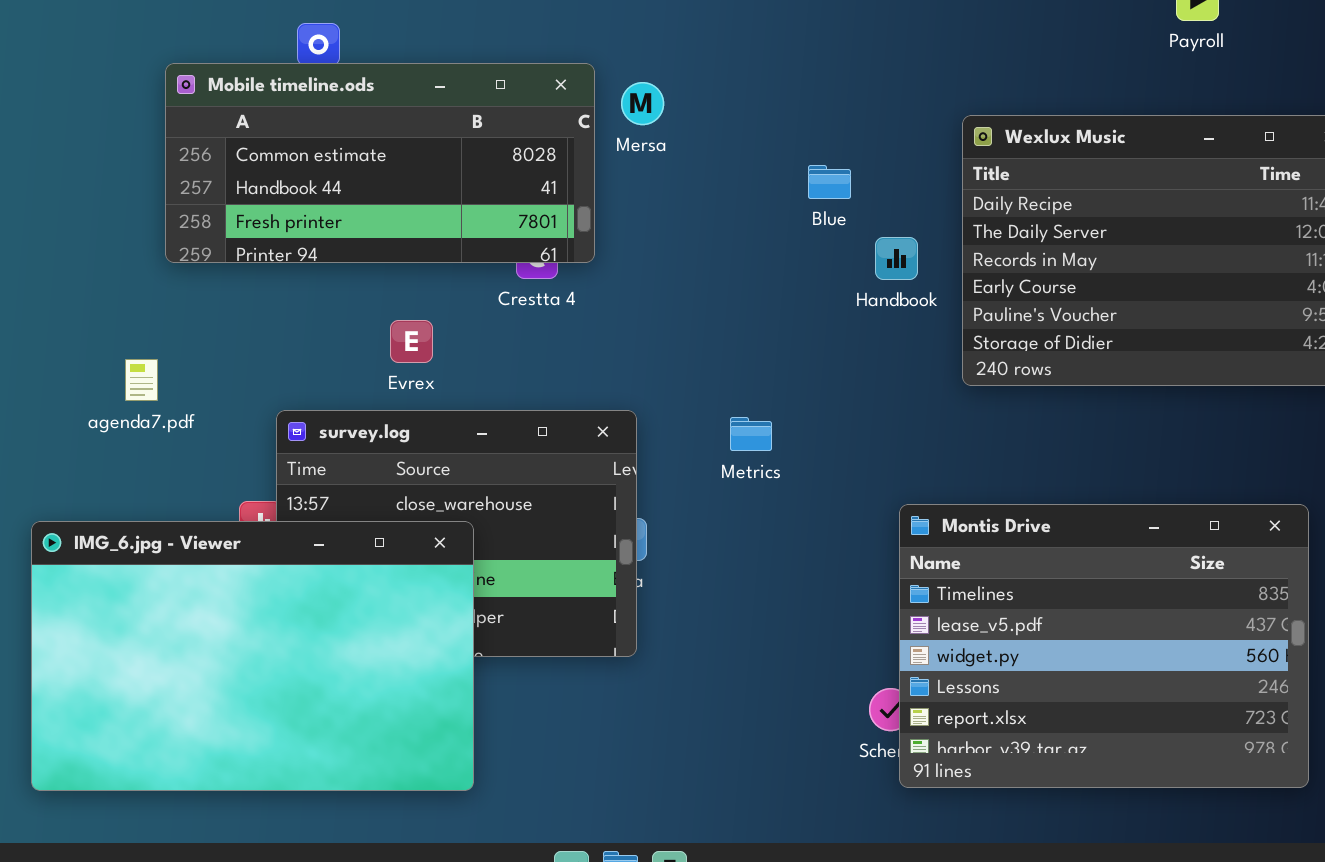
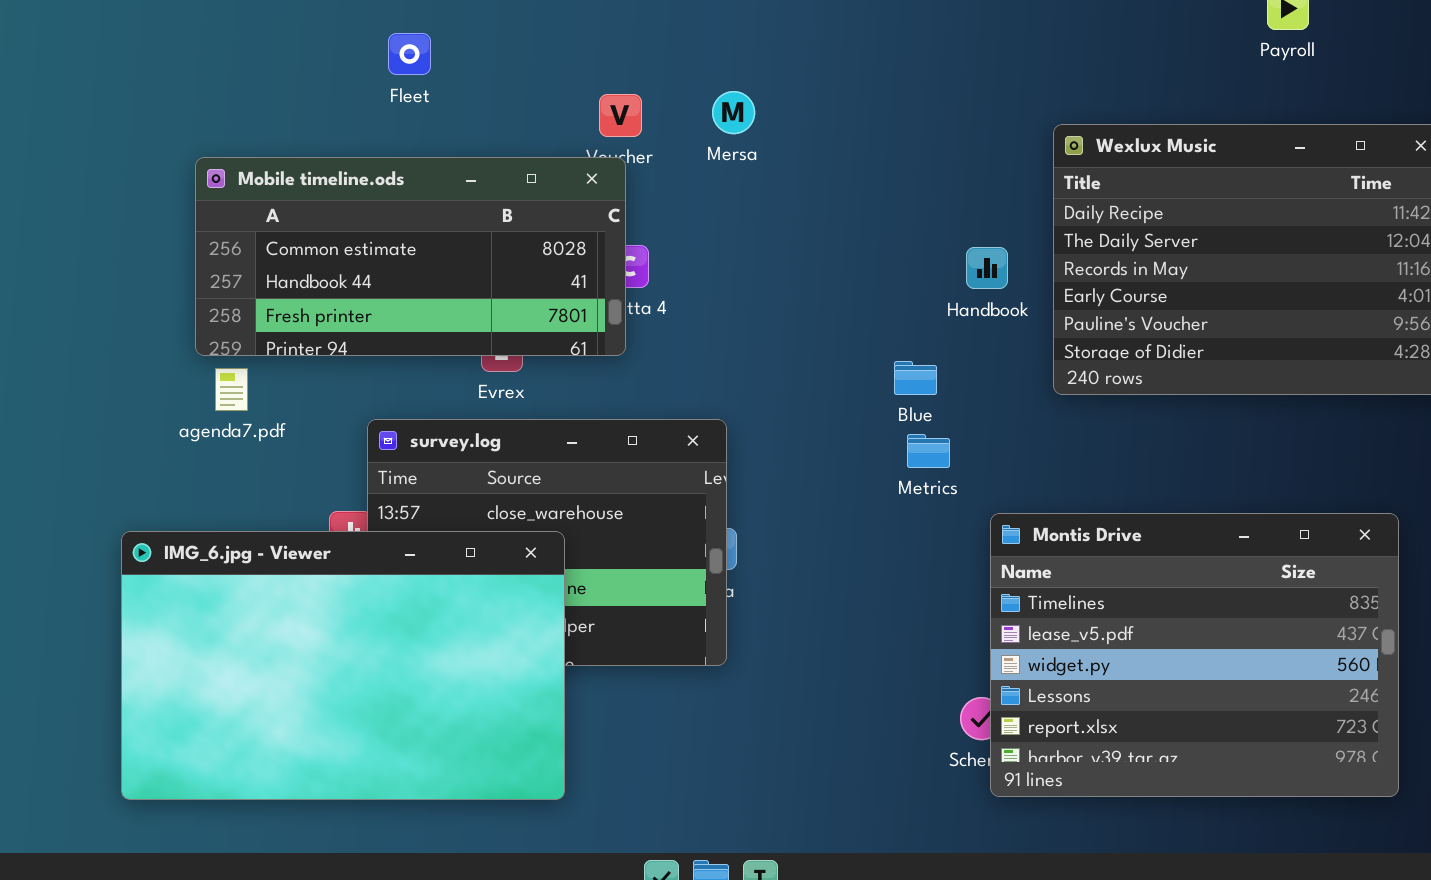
Mobile timeline.ods: [165,63,595,263] -> [195,157,626,356], moved
Blue: [808,165,851,199] -> [894,361,937,395], moved
Metrics: [730,417,772,451] -> [907,434,950,468], moved

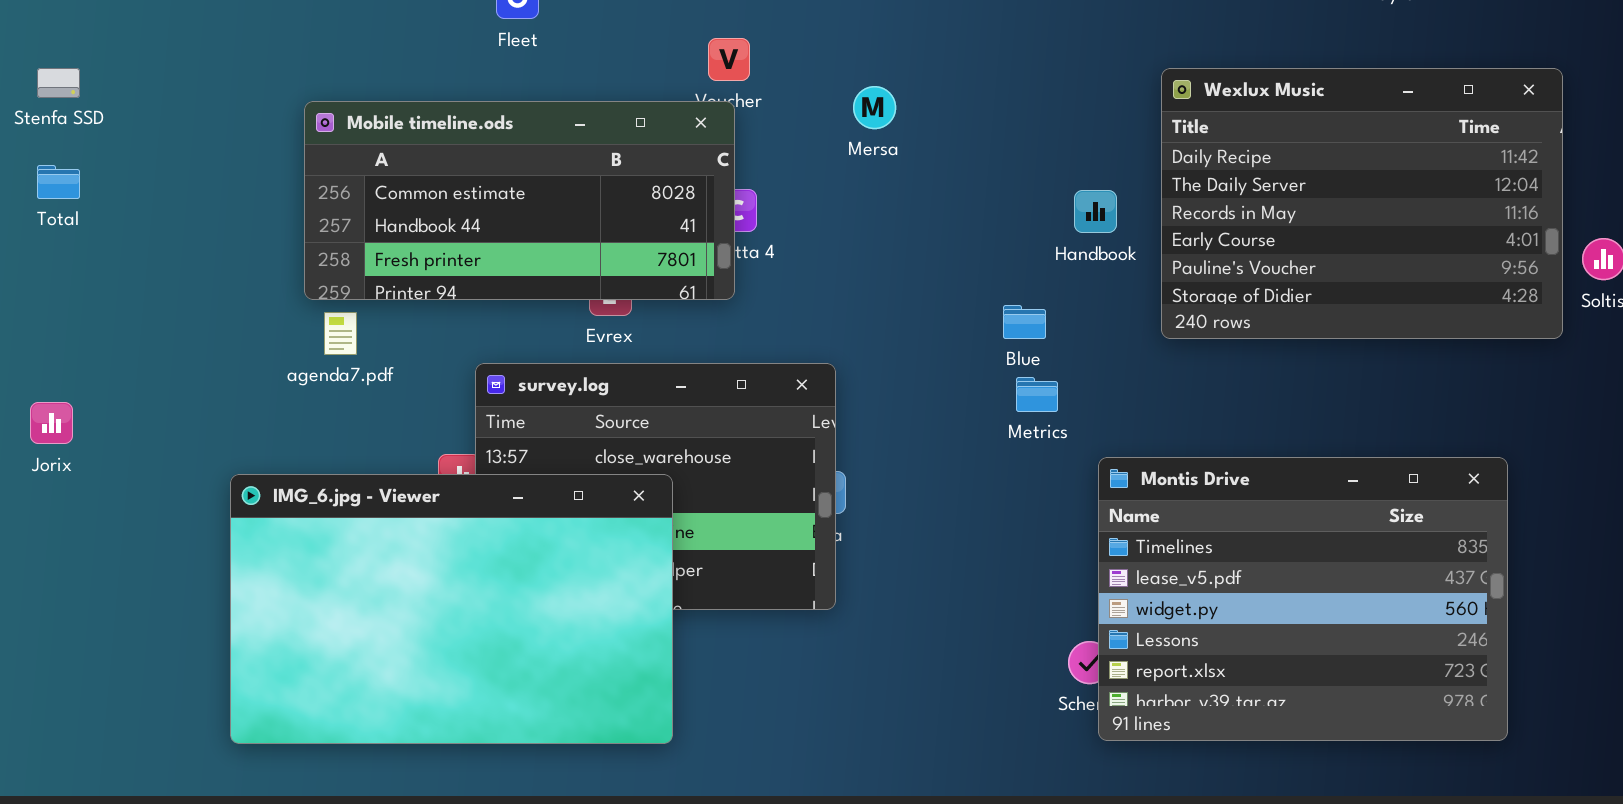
Mersa: [712,91,755,134] -> [853,86,896,129], moved

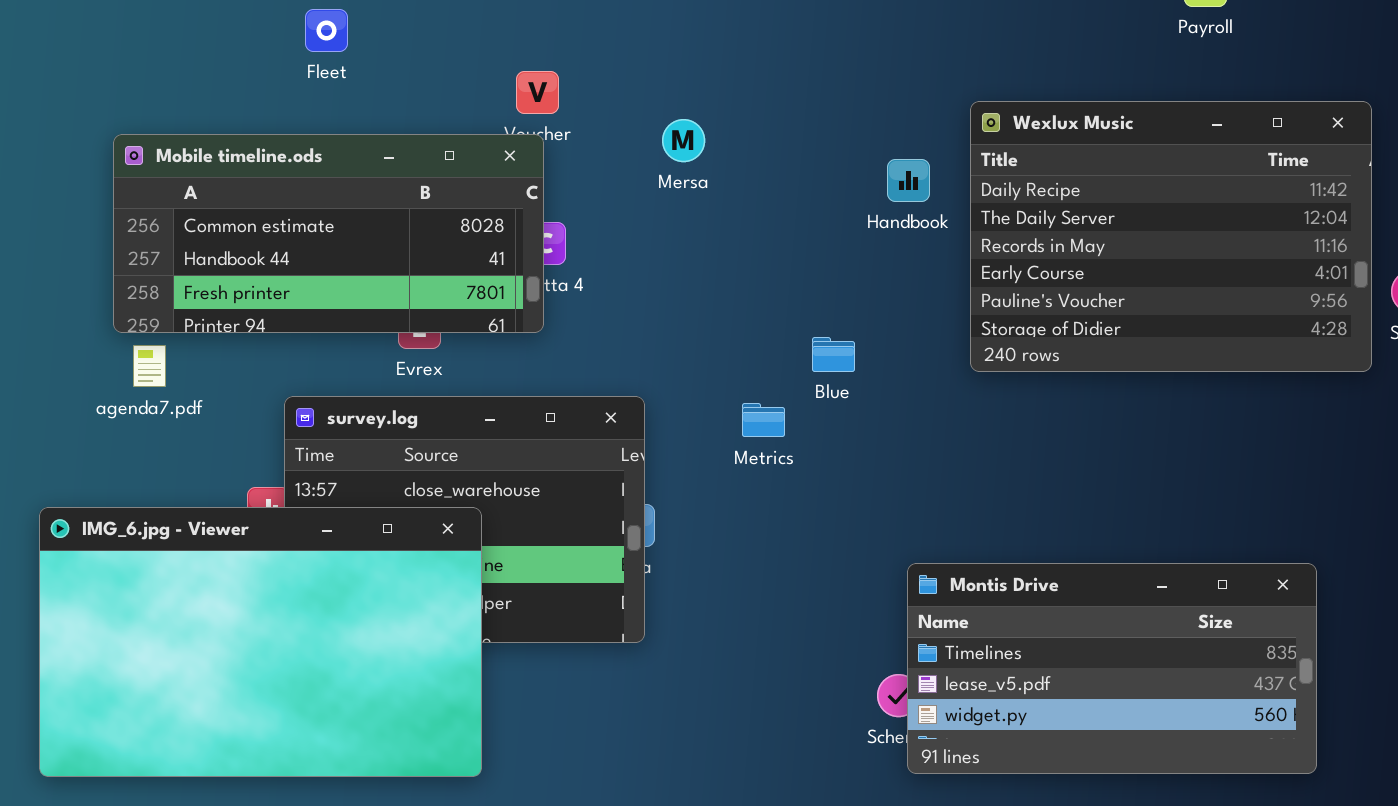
Handbook: [1074,190,1117,233] -> [887,159,930,202], moved
Metrics: [1016,377,1058,412] -> [742,403,785,437], moved
Montis Drive: [1098,457,1508,741] -> [907,563,1317,774], resized

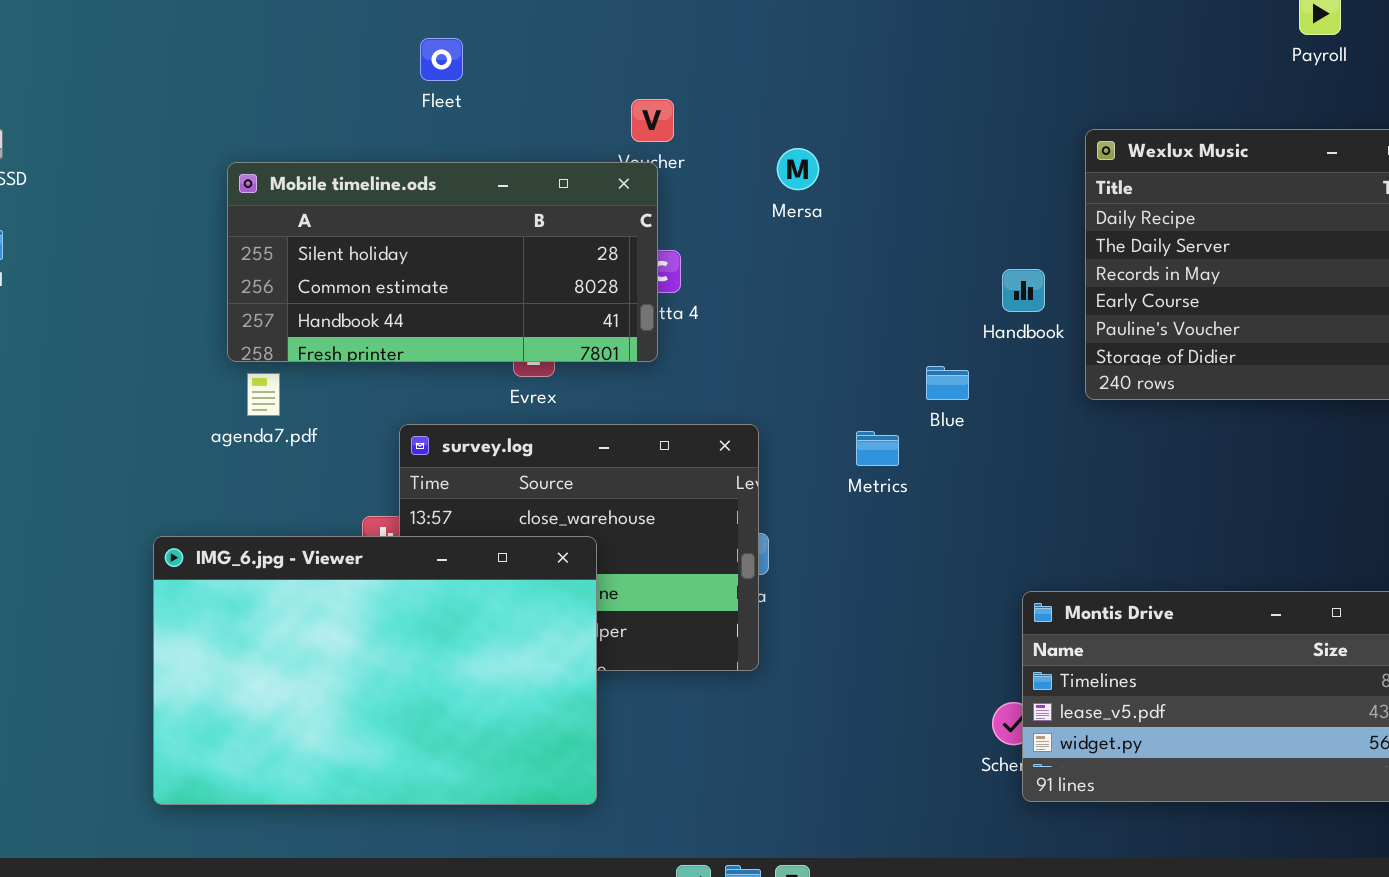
Mobile timeline.ods: [113,134,544,333] -> [227,162,658,362], scrolled up 1 row
Handbook: [887,159,930,202] -> [1002,269,1045,312], moved

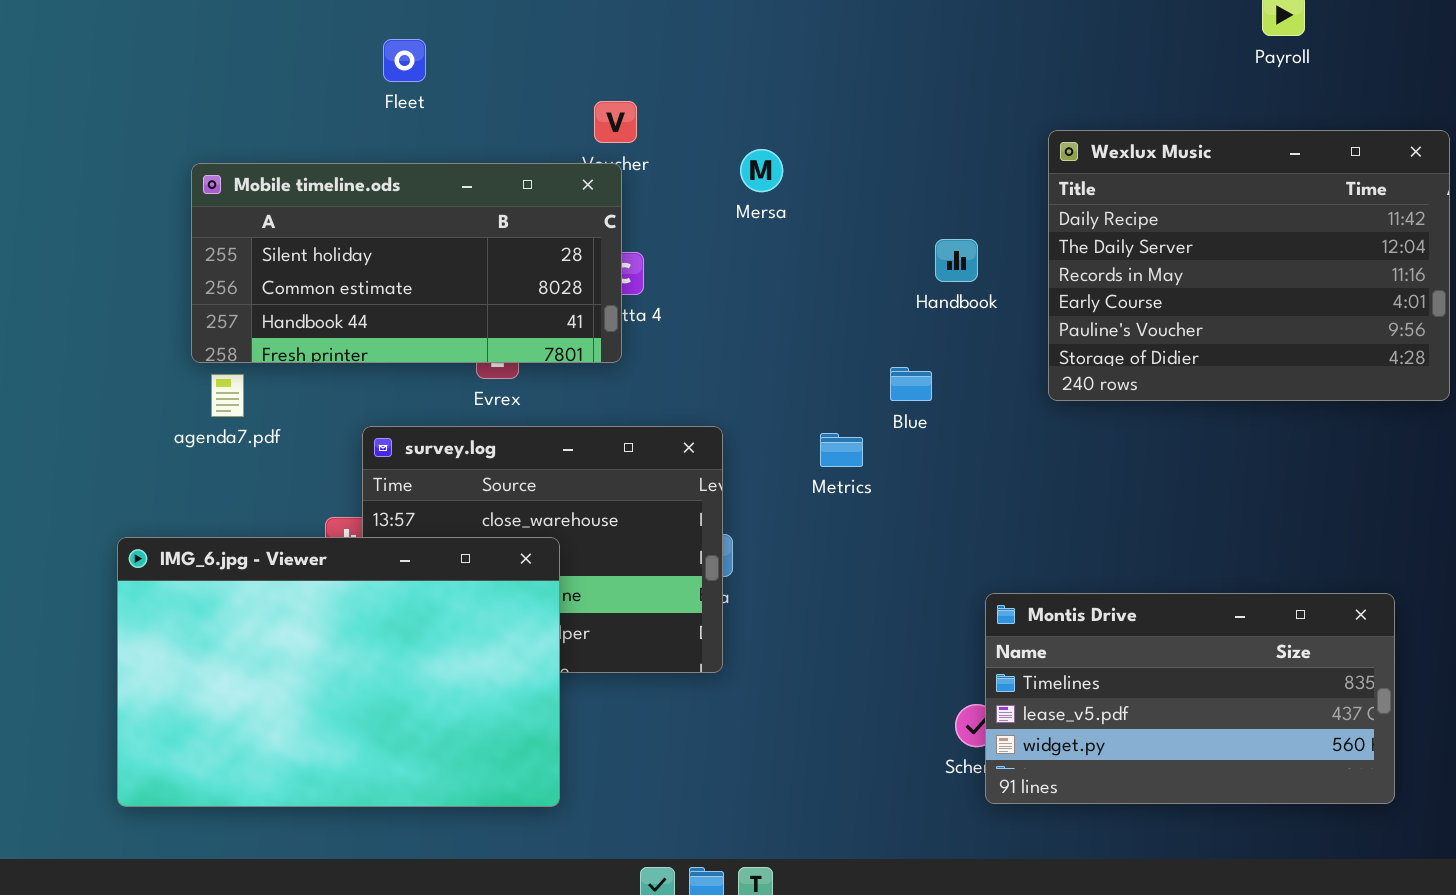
Handbook: [1002,269,1045,312] -> [935,239,978,282], moved

